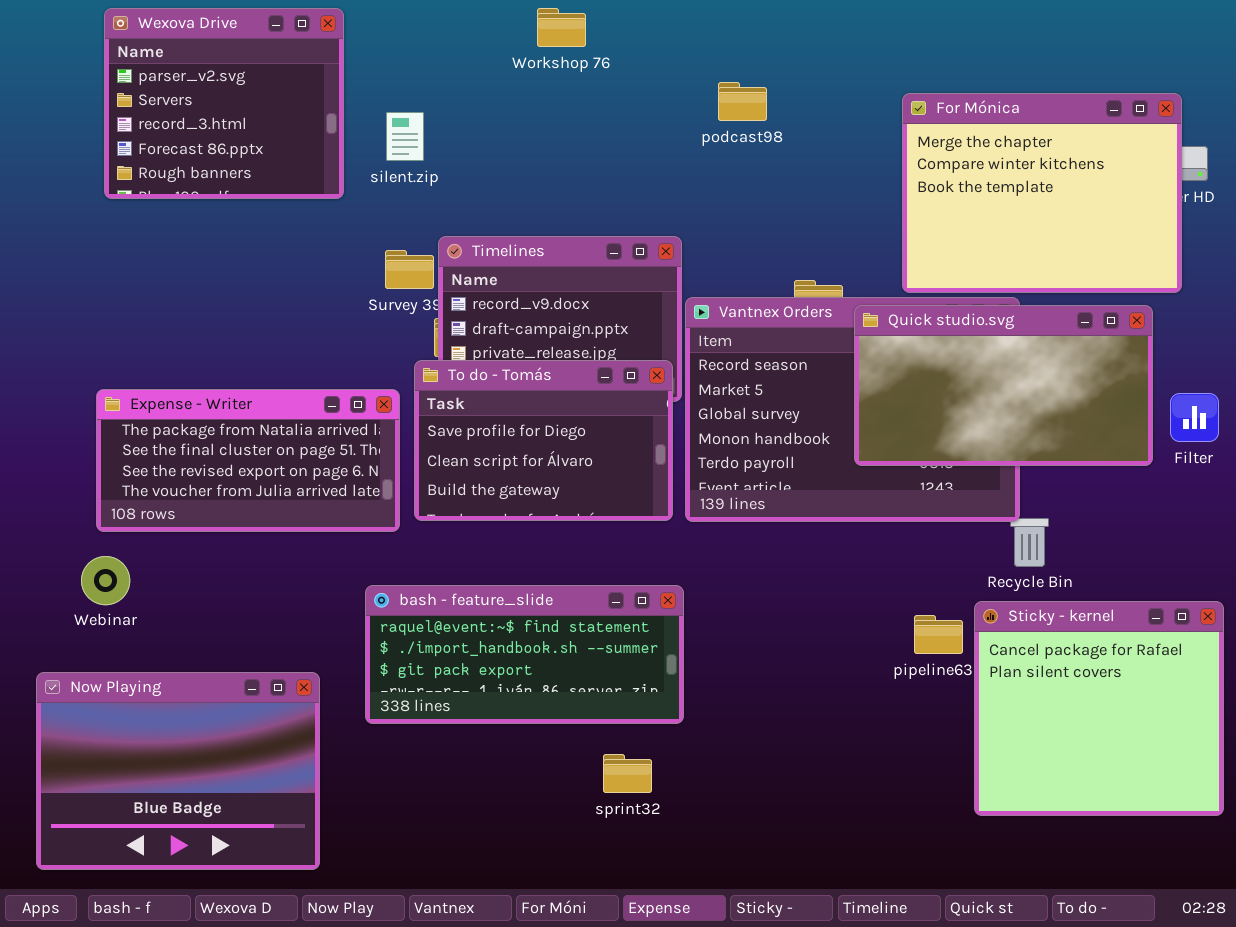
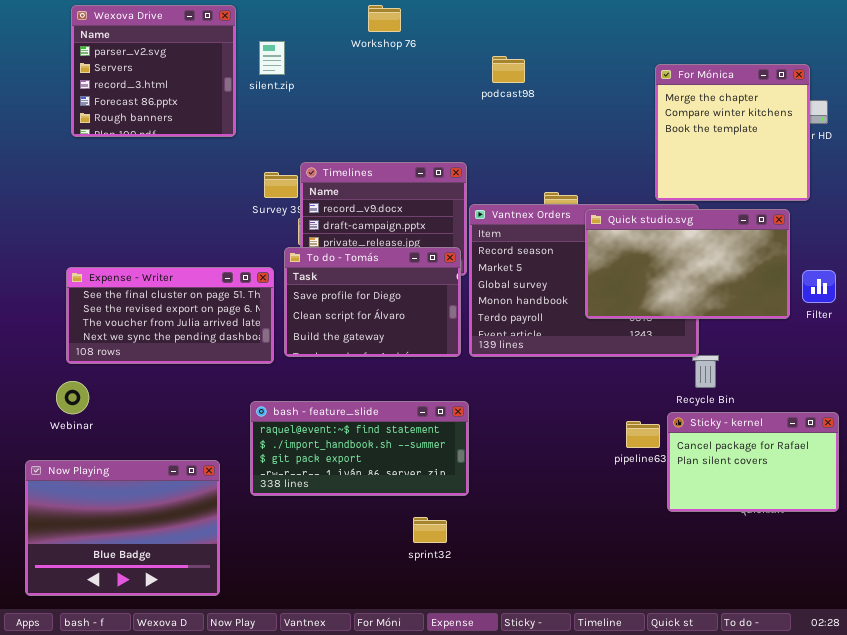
For Mónica: [902,93,1182,293] -> [655,64,810,201], resized
silent.zip: [386,112,424,161] -> [259,41,285,75], moved
Expense - Writer: [96,389,400,532] -> [66,267,274,364], scrolled down 1 row
Sticky - kernel: [974,601,1224,816] -> [667,412,839,512], resized

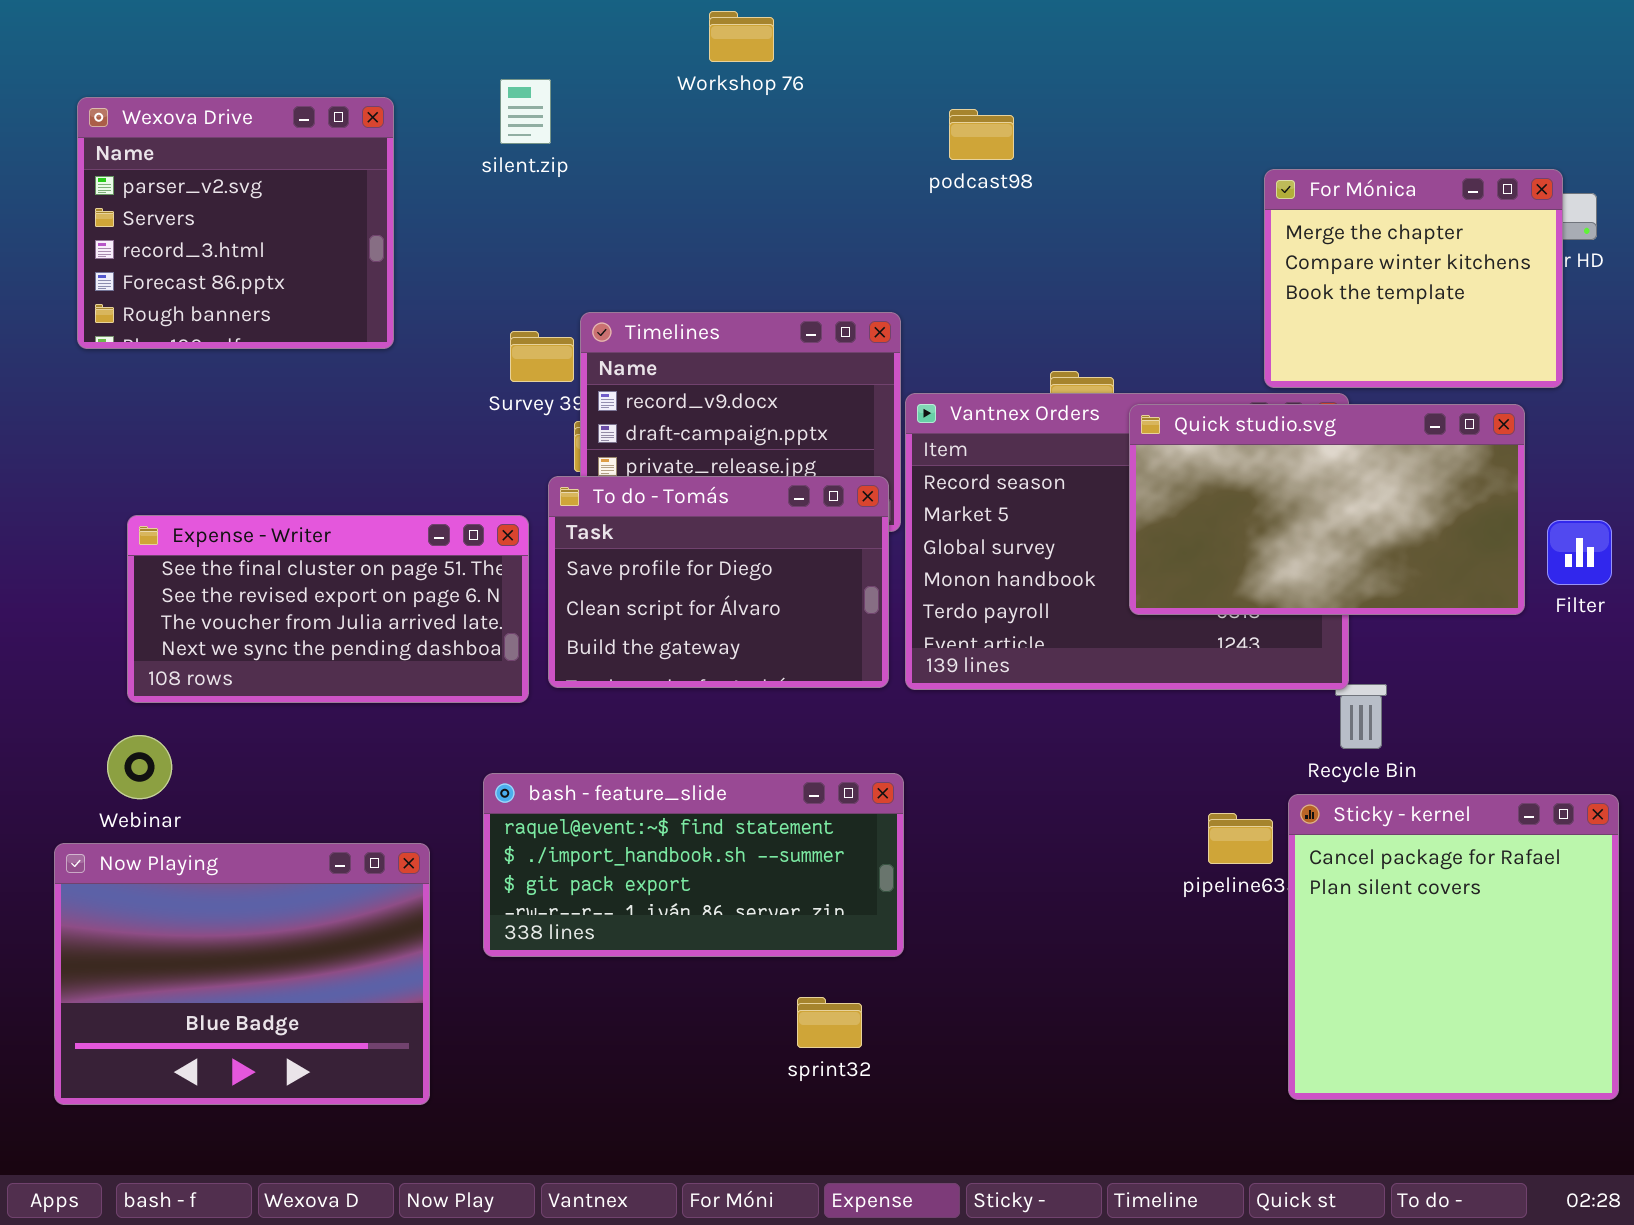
Wexova Drive: [71,5,236,137] -> [77,97,394,349], moved
For Mónica: [655,64,810,201] -> [1264,169,1563,388], resized
Sticky - kernel: [667,412,839,512] -> [1288,794,1619,1100], resized
Now Playing: [25,460,220,596] -> [54,843,430,1105], moved

